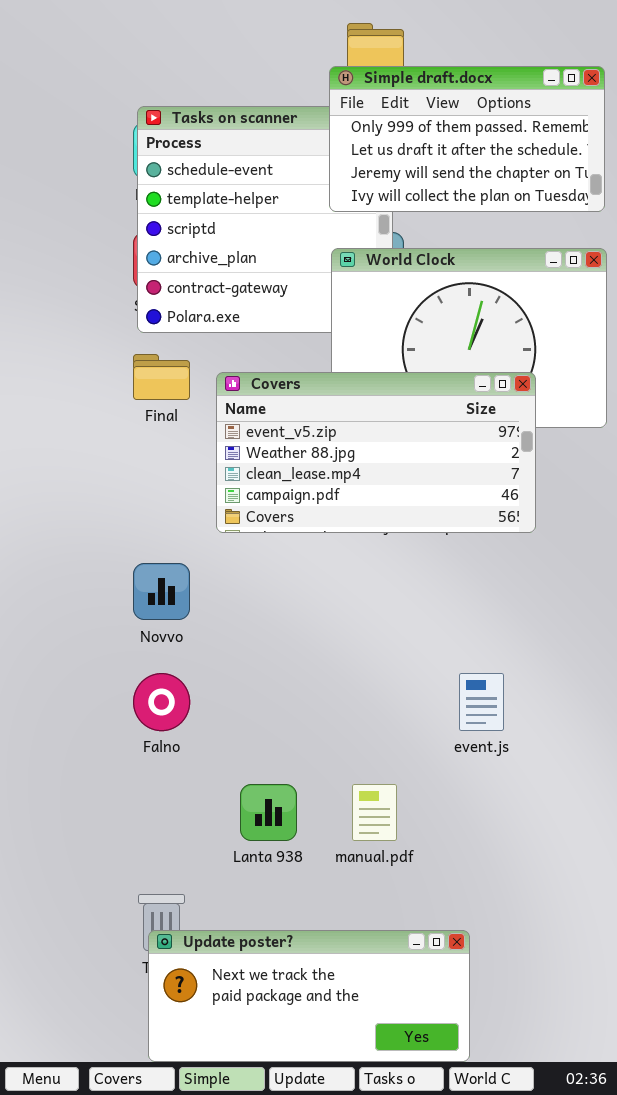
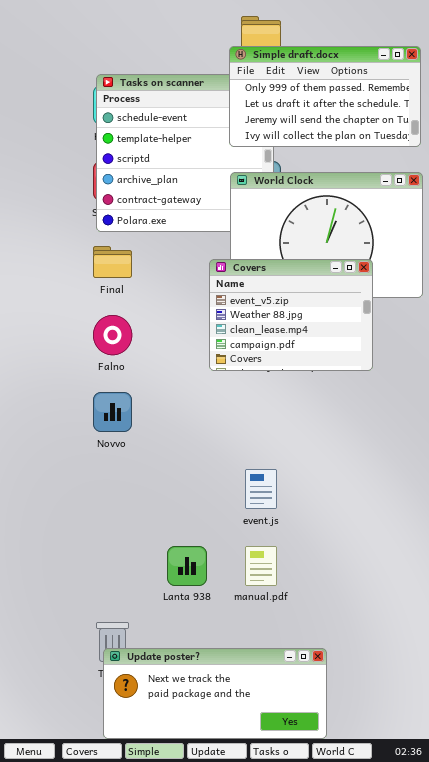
Covers: [216,372,536,533] -> [209,259,373,371], resized
Falno: [133,673,190,731] -> [93,315,132,355], moved
event.js: [459,673,504,731] -> [245,469,277,509], moved

